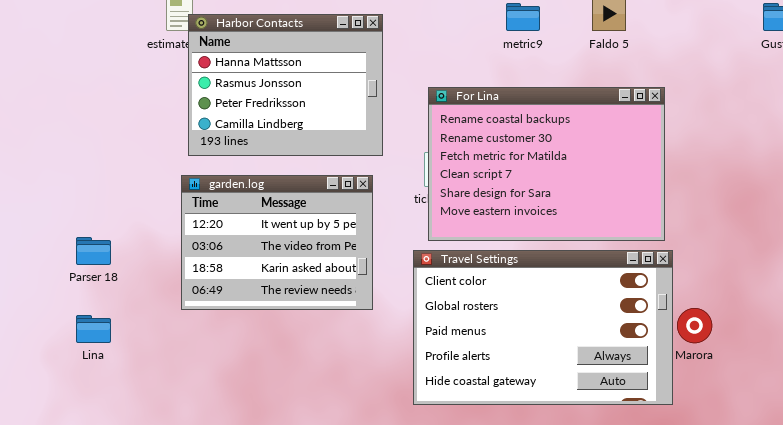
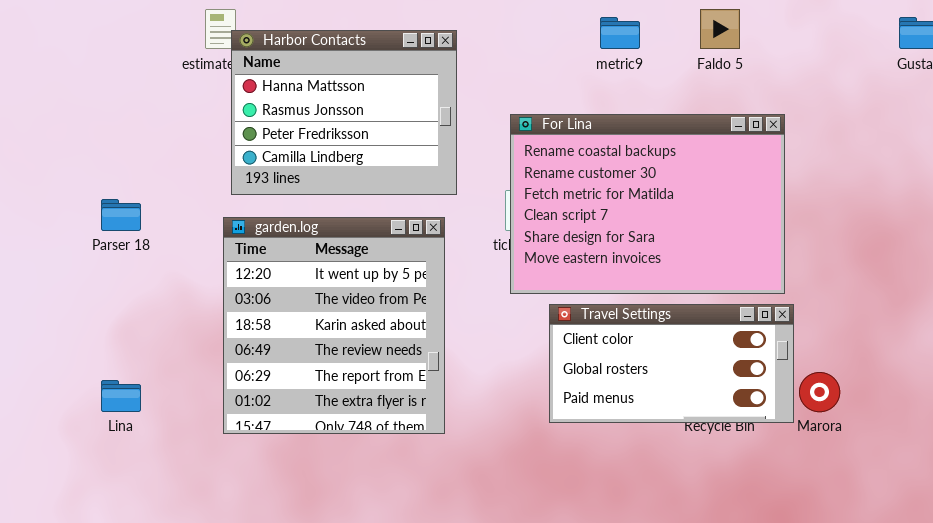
garden.log: [181,175,373,310] -> [223,217,445,434], resized
Parser 18: [76,237,111,265] -> [101,199,141,231], moved
Travel Settings: [413,250,673,405] -> [549,304,794,423], resized

